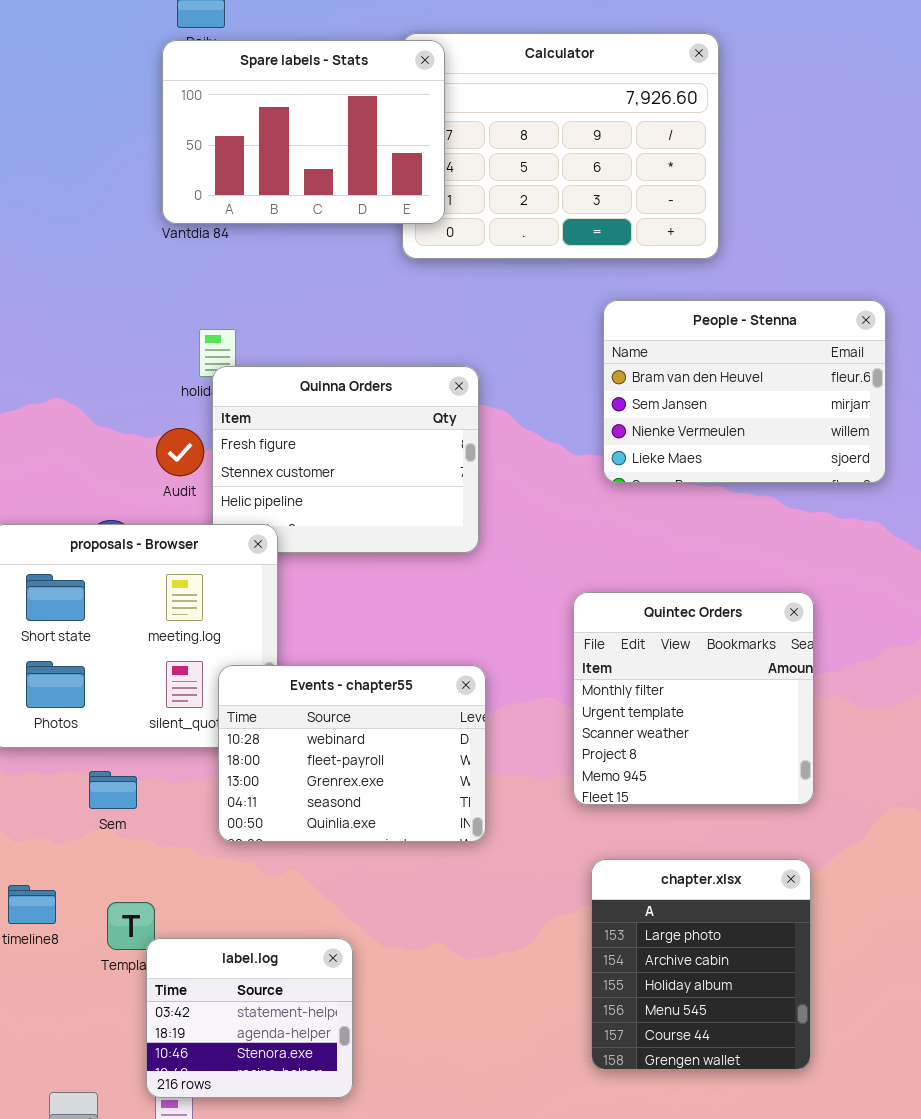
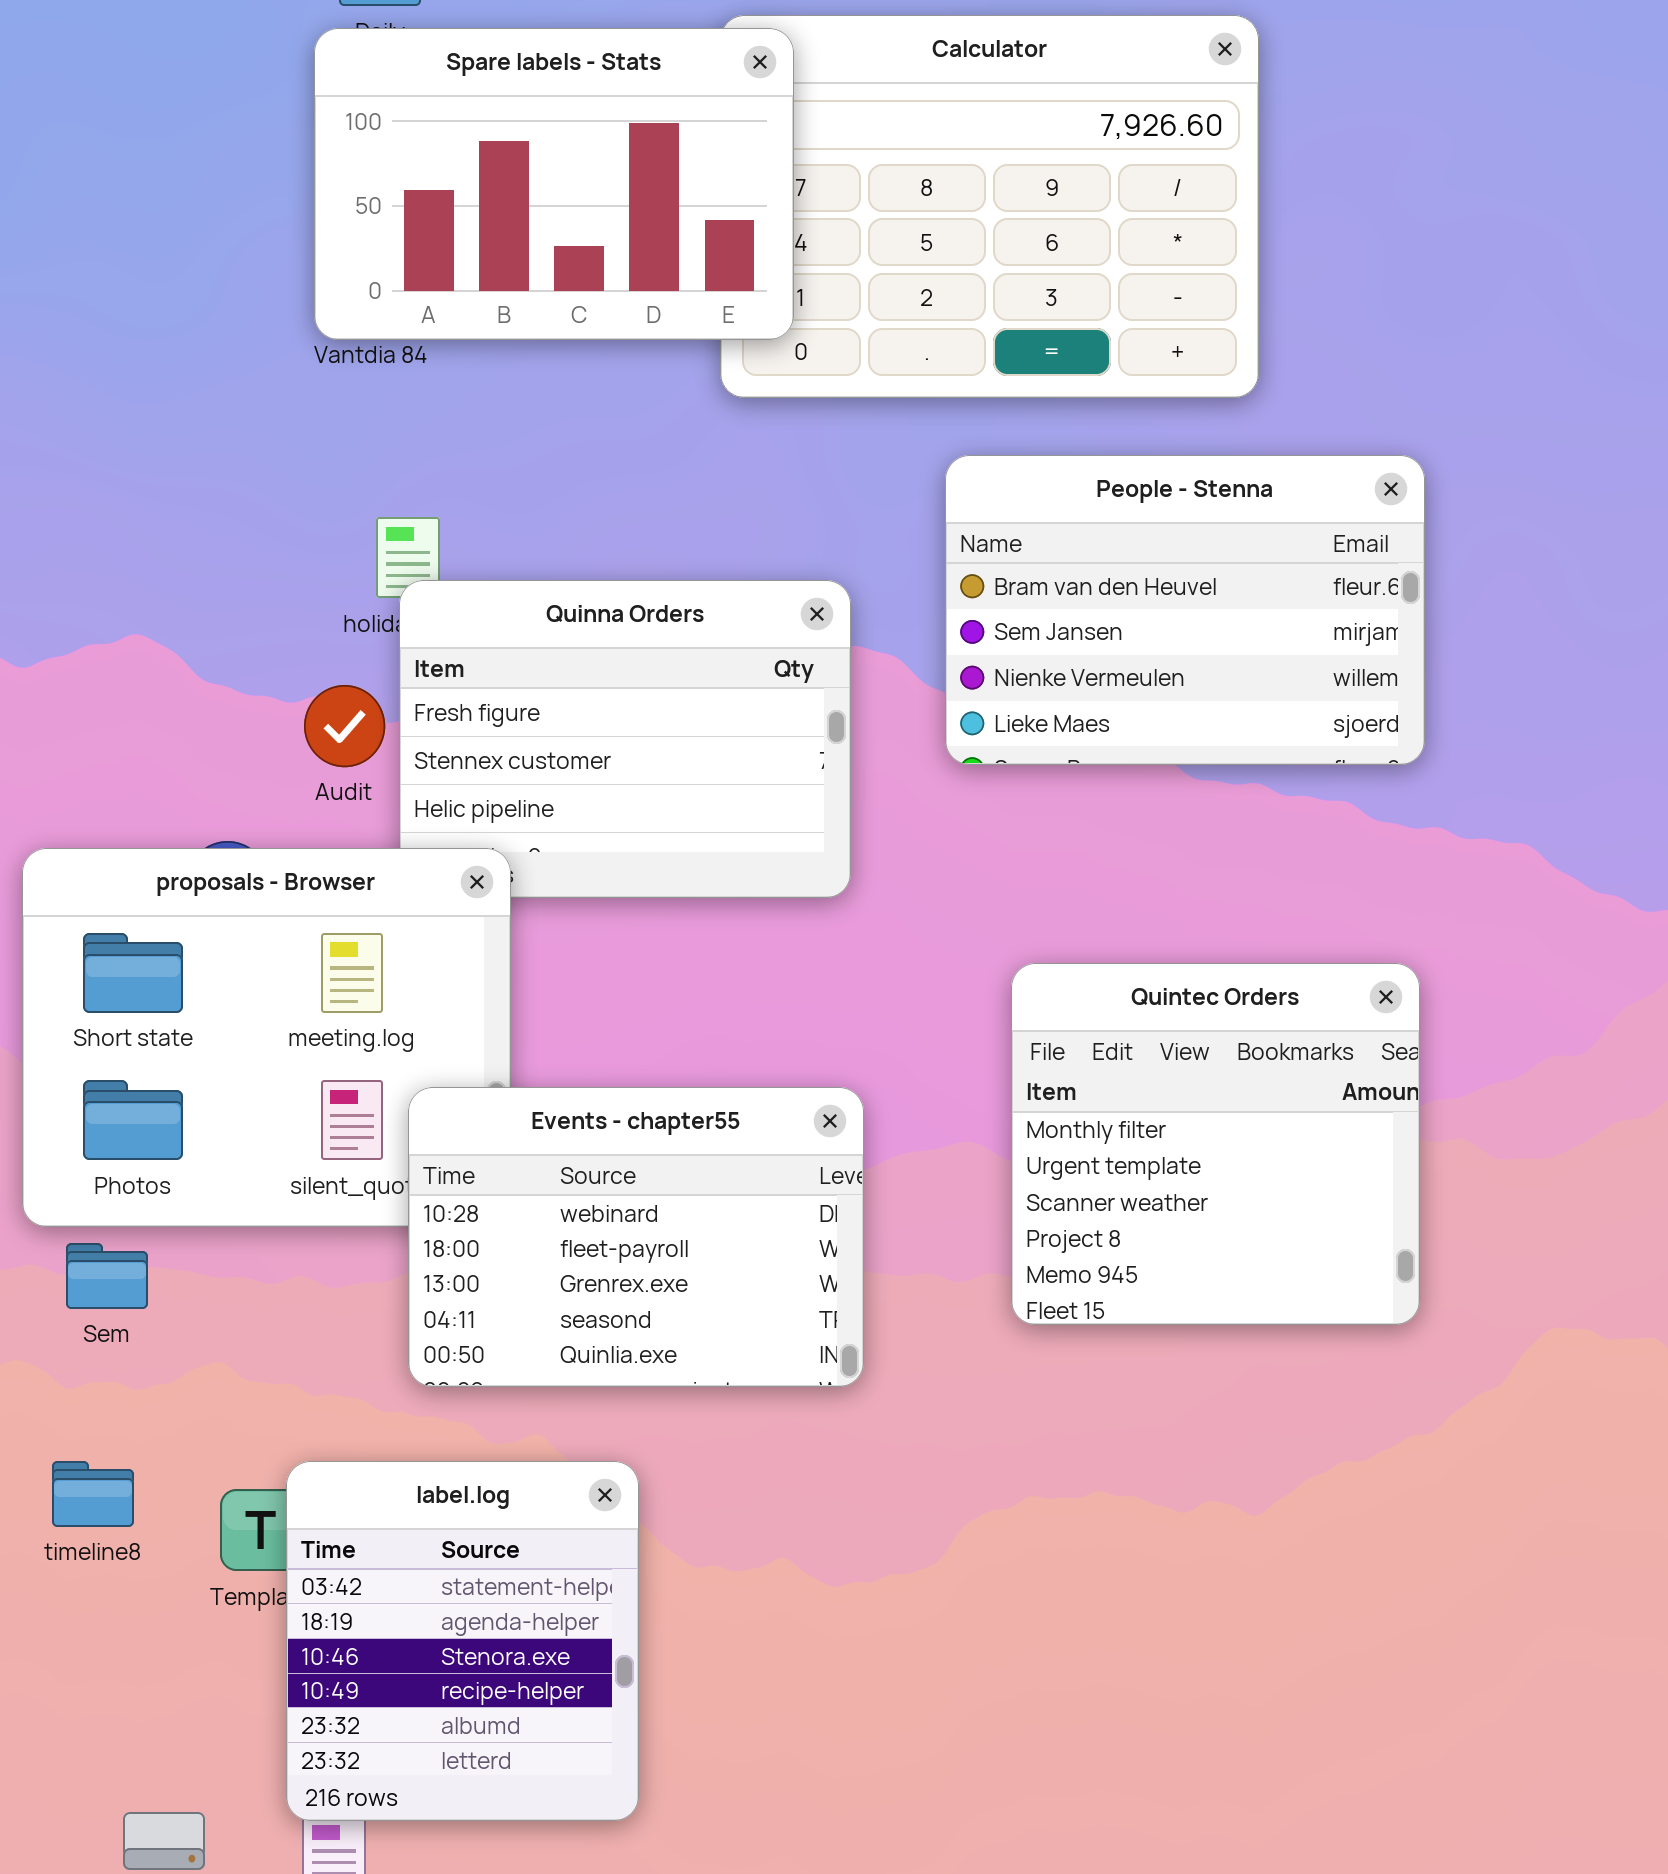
People - Stenna: [603,300,886,483] -> [945,455,1425,765], moved
Sem: [89,771,137,809] -> [66,1243,148,1309], moved
chapter.xlsx: [591,859,811,1070] -> none, closed
label.log: [146,938,353,1098] -> [286,1461,639,1821], resized

